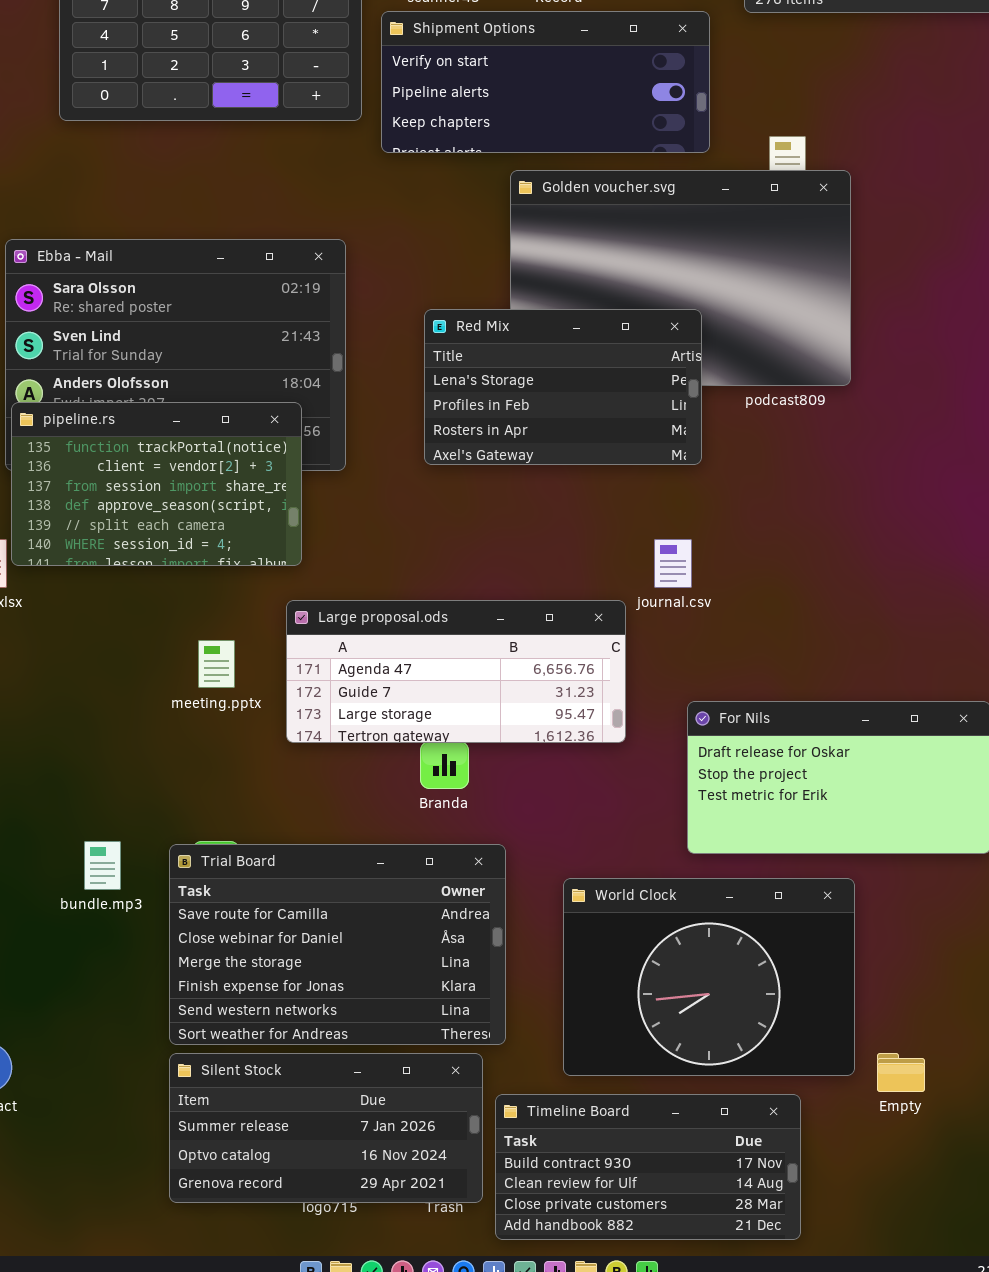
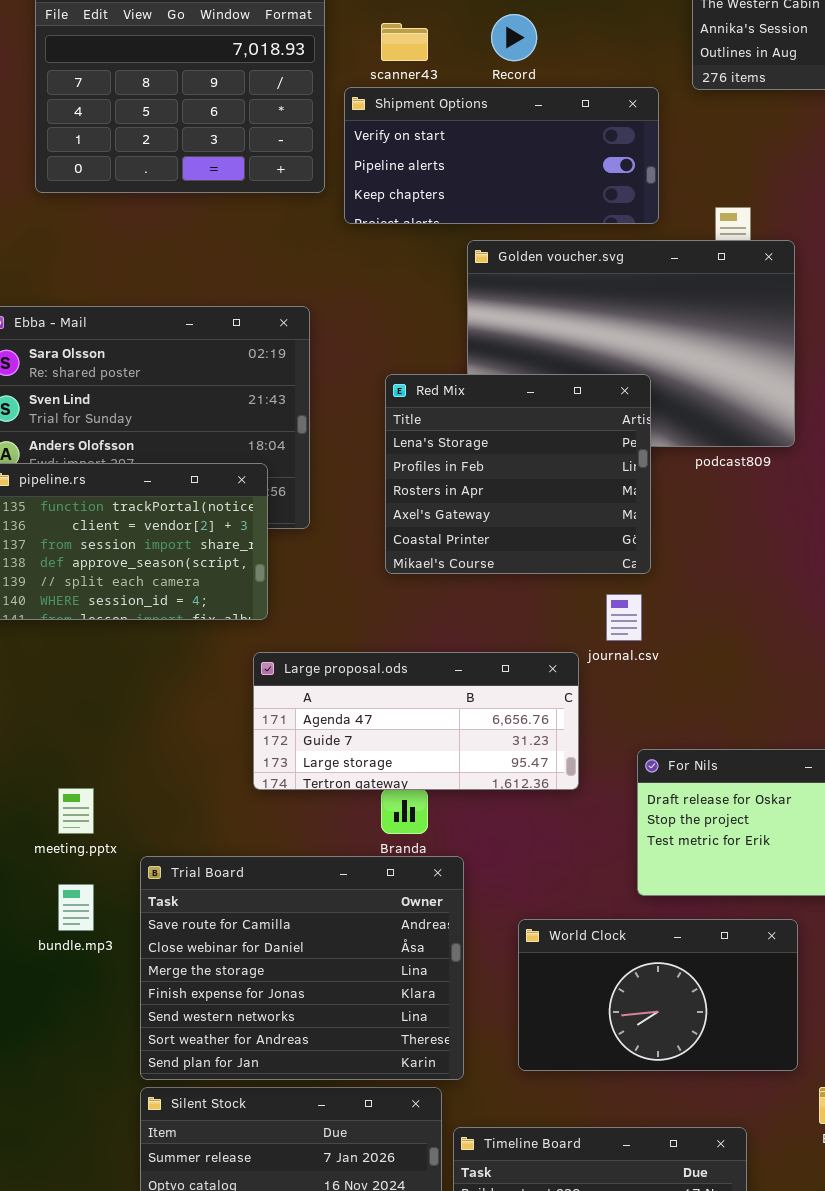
Red Mix: [424,309,702,465] -> [385,374,651,574], resized
meeting.pptx: [198,640,235,688] -> [58,788,94,834], moved
Trial Board: [169,844,506,1045] -> [140,856,464,1080], resized
World Clock: [563,878,855,1076] -> [518,919,798,1071], resized

